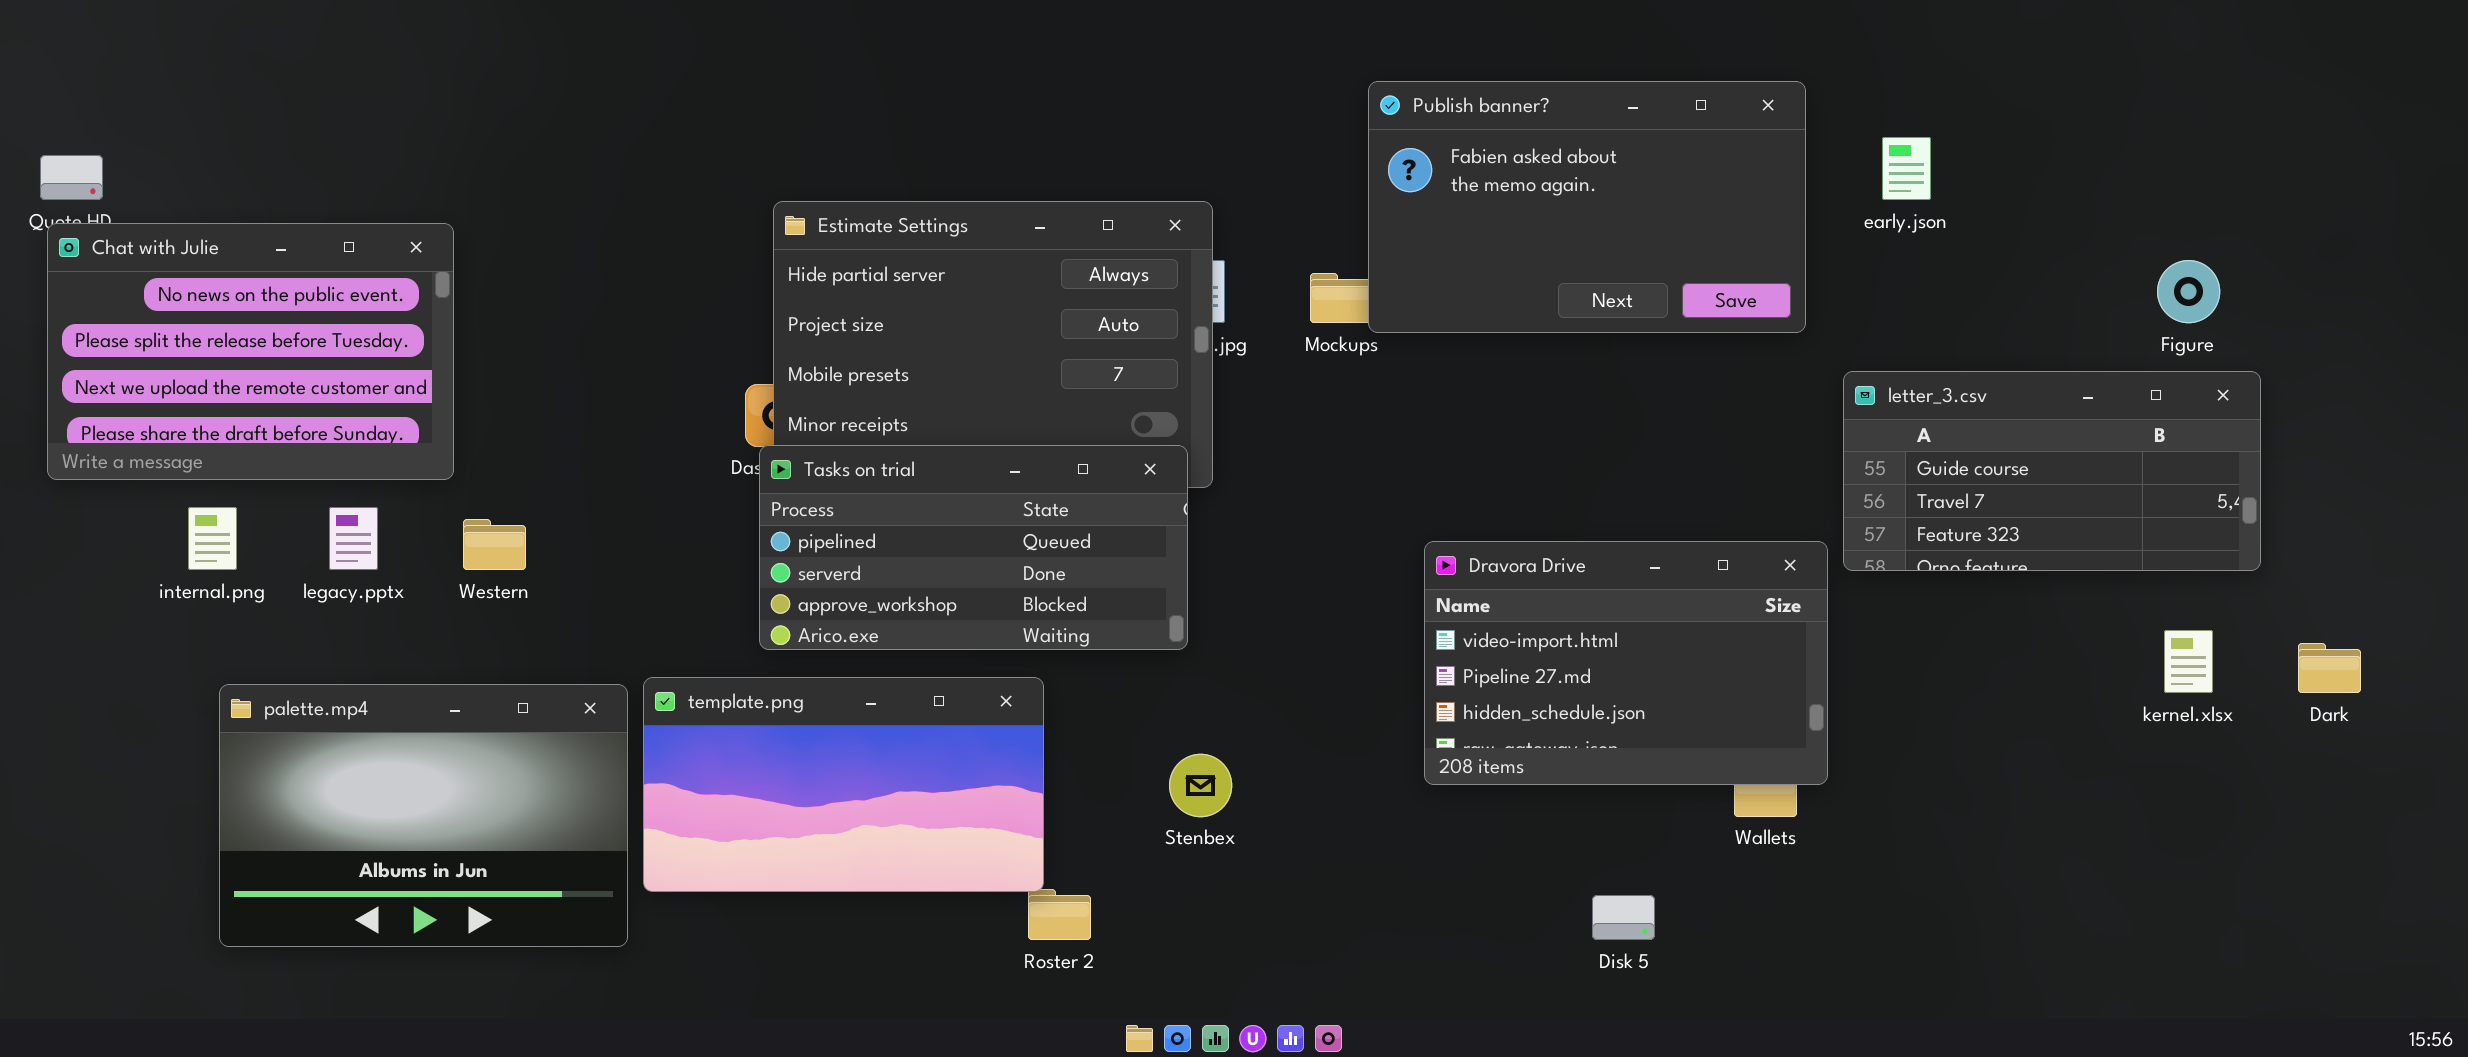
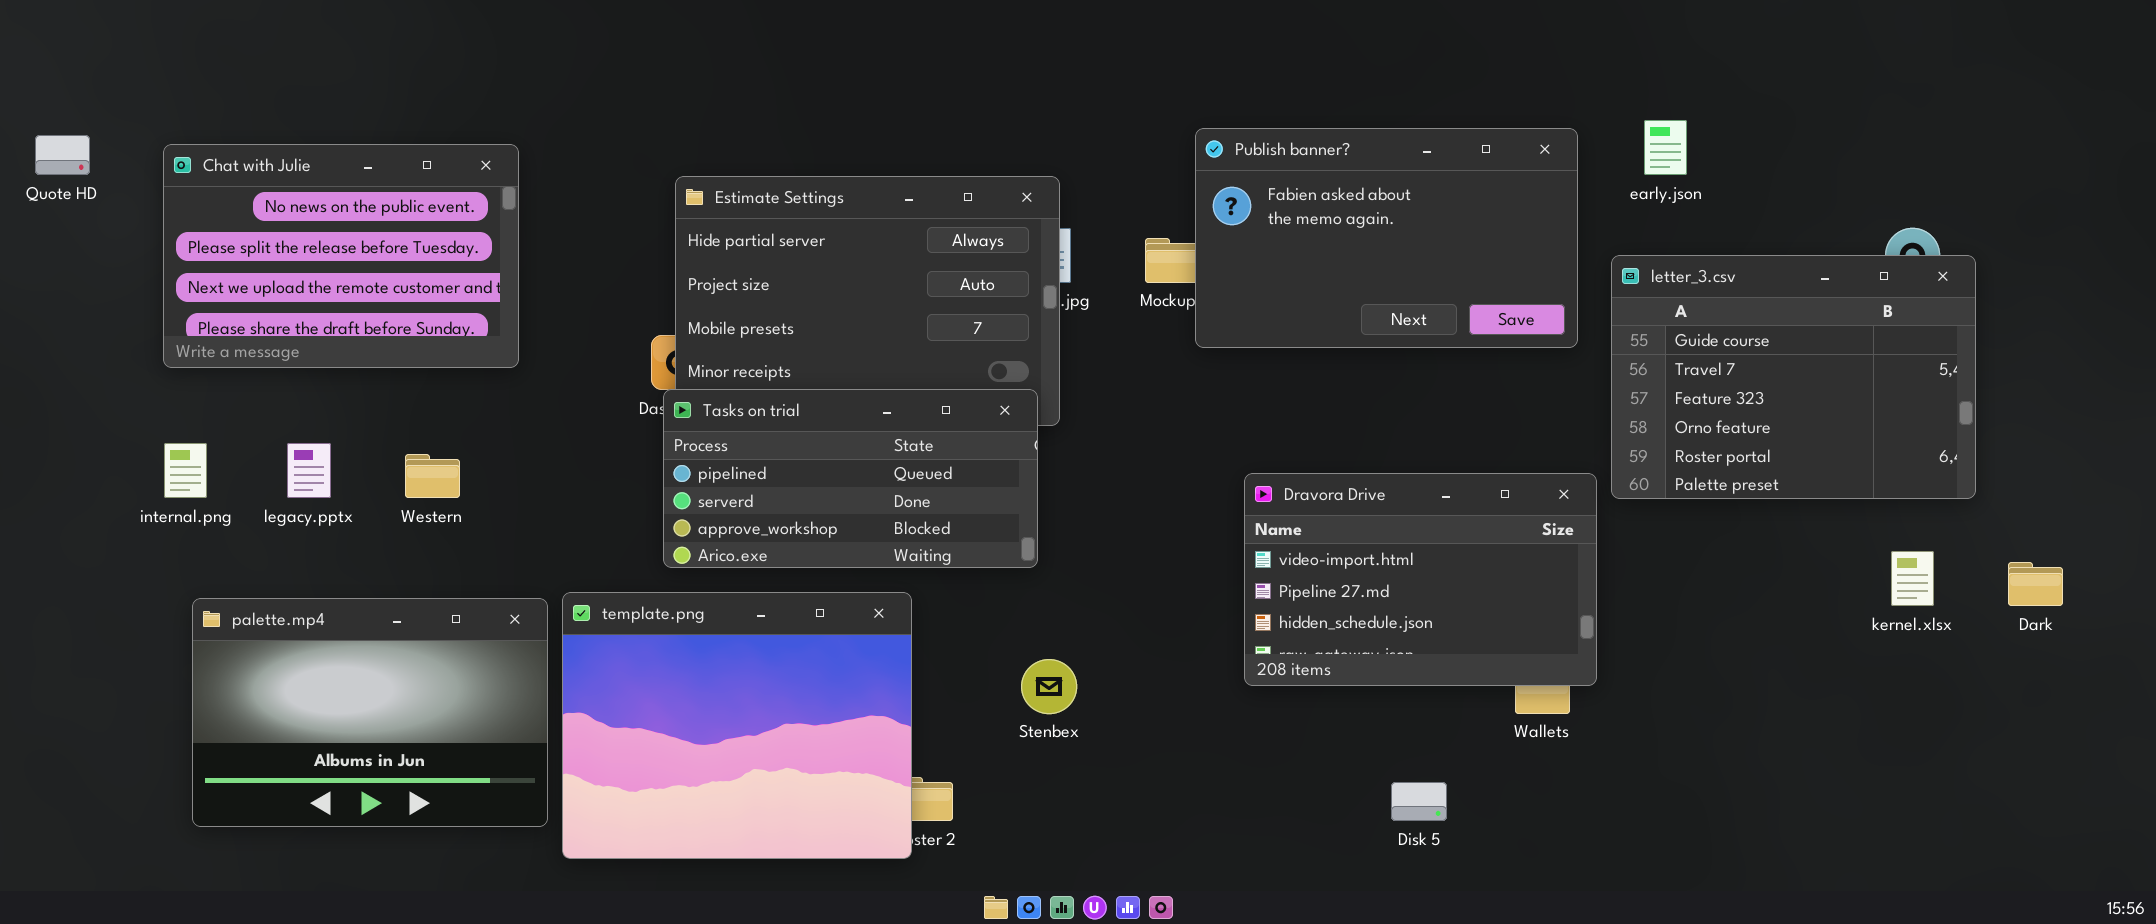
Publish banner?: [1368,81,1806,333] -> [1195,128,1578,348], moved
Chat with Julie: [47,223,454,480] -> [163,144,519,368], moved
letter_3.csv: [1843,371,2261,571] -> [1611,255,1976,499], resized
template.png: [643,677,1044,892] -> [562,592,912,859], resized

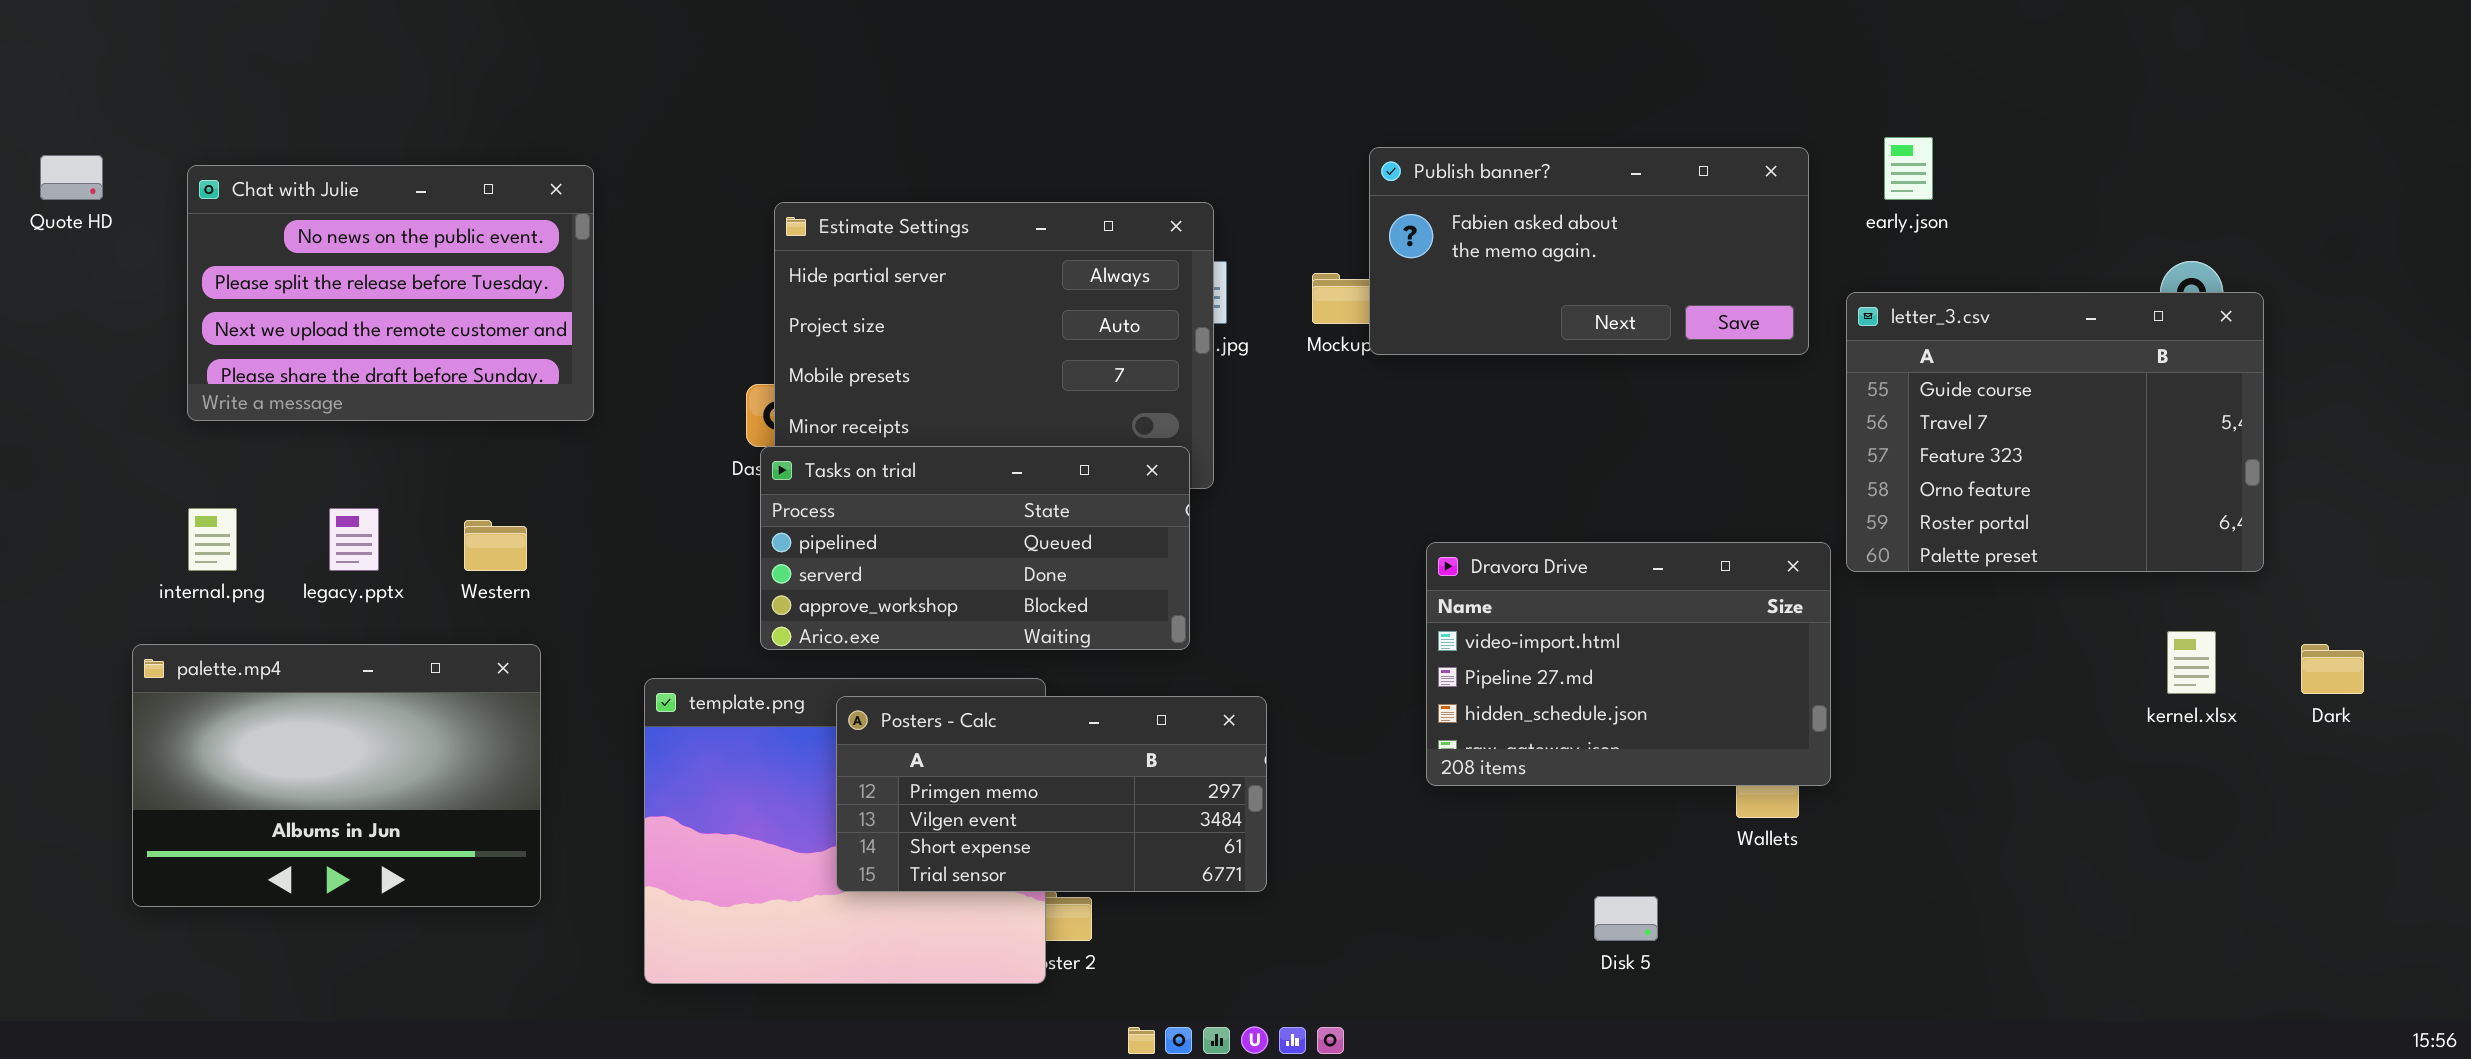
Publish banner?: [1195,128,1578,348] -> [1369,147,1809,355], resized
palette.mp4: [192,598,548,827] -> [132,644,541,907], moved
Posters - Calc: none -> [836,696,1267,892], opened

